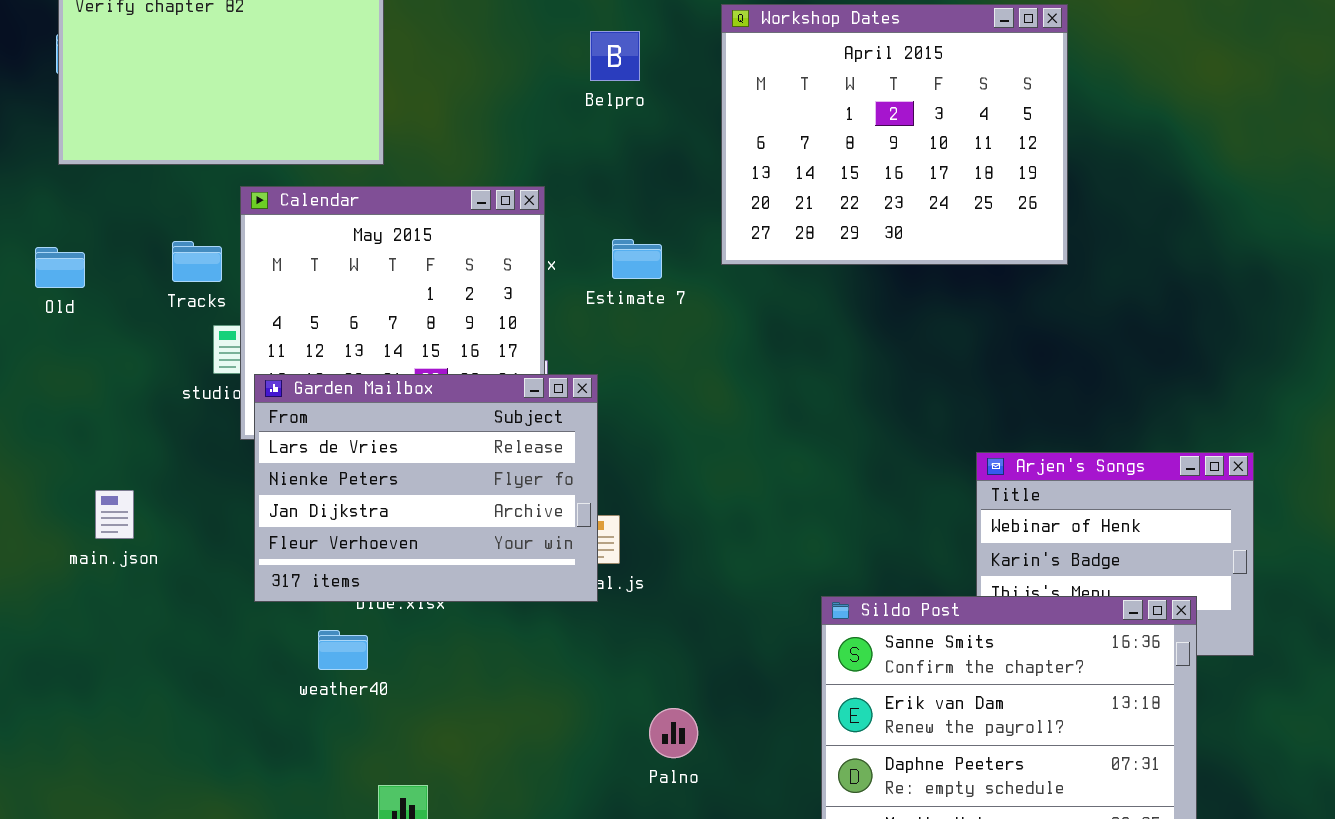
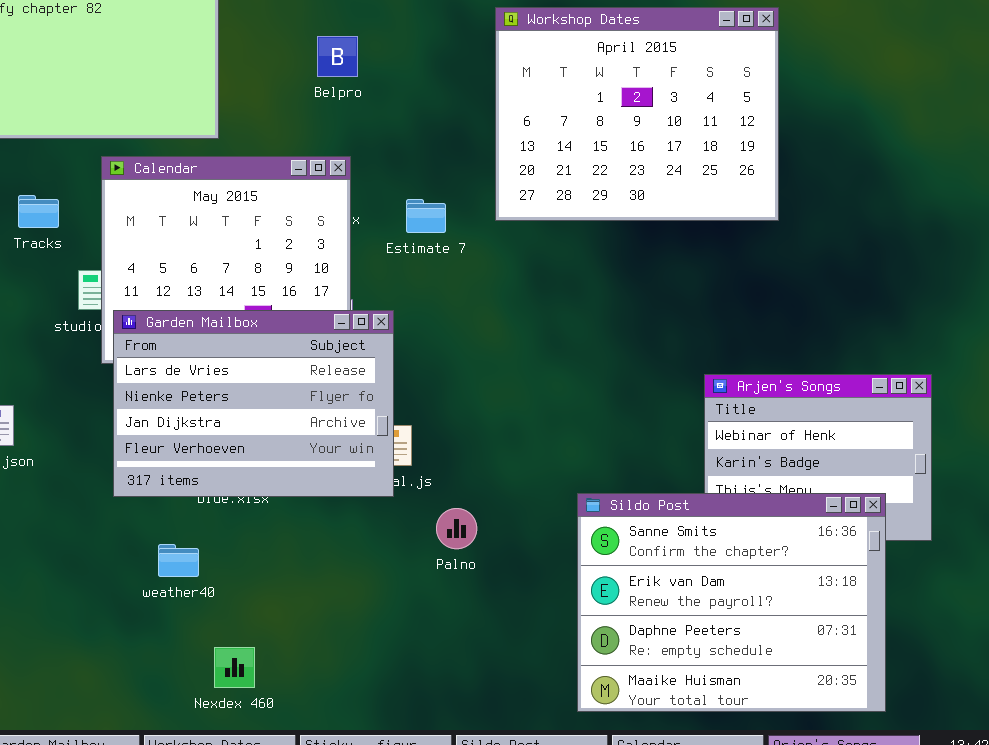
Belpro: [590,31,640,81] -> [317,36,358,77], moved
Tracks: [172,241,222,282] -> [18,195,59,228], moved
weather40: [318,630,368,670] -> [158,544,199,577], moved
Palno: [649,708,698,758] -> [436,508,477,549], moved

